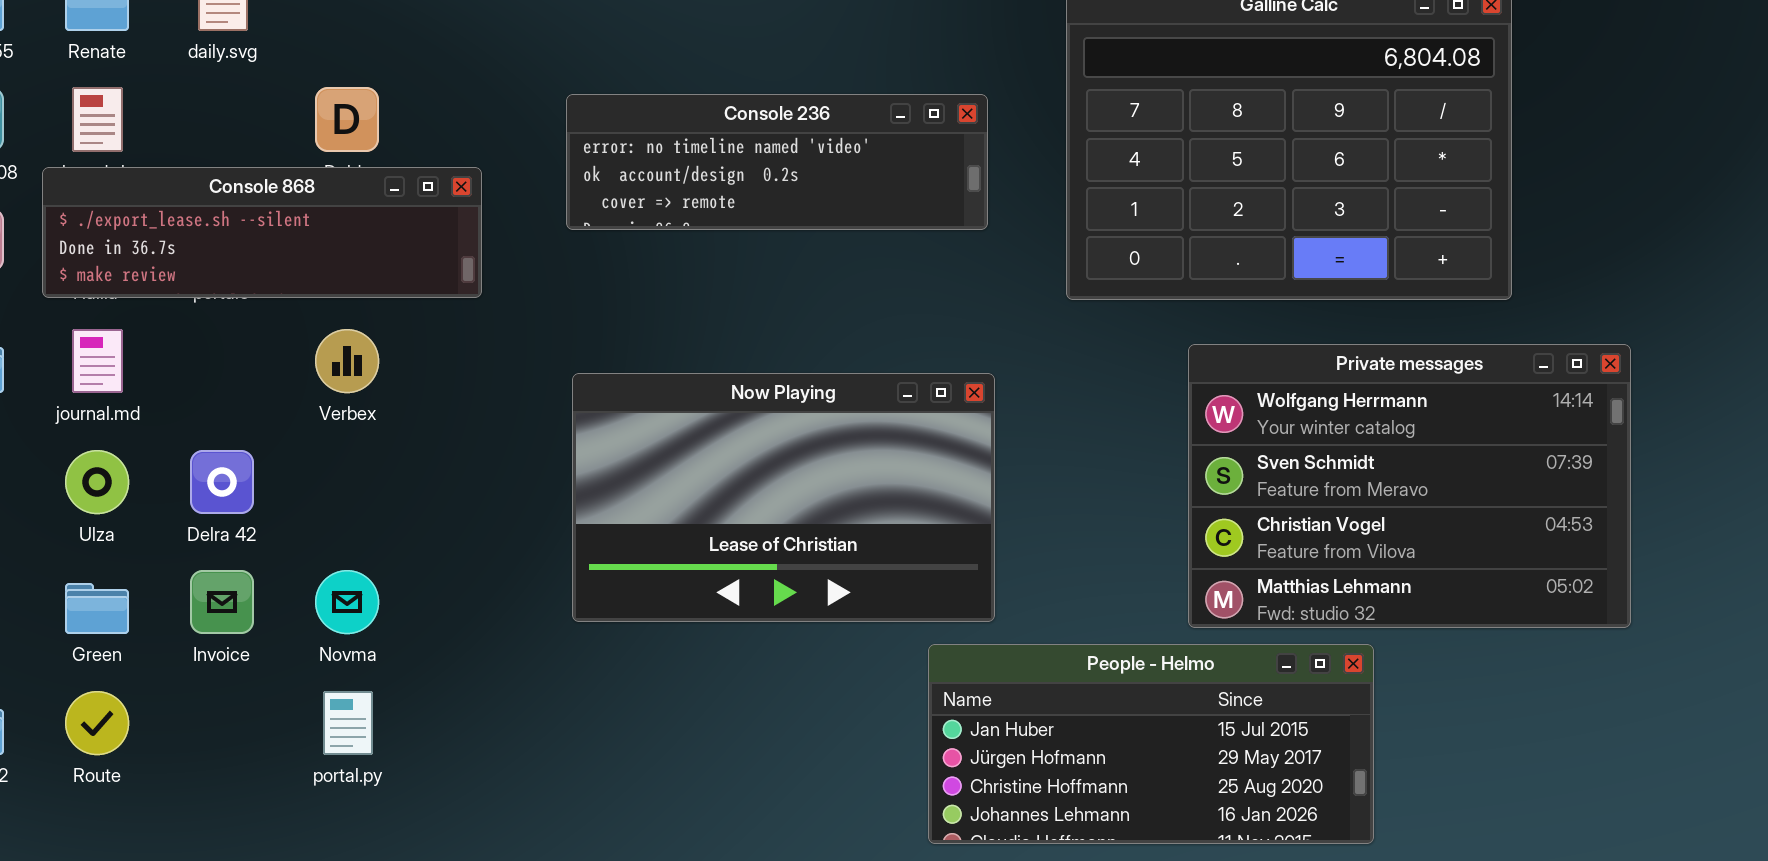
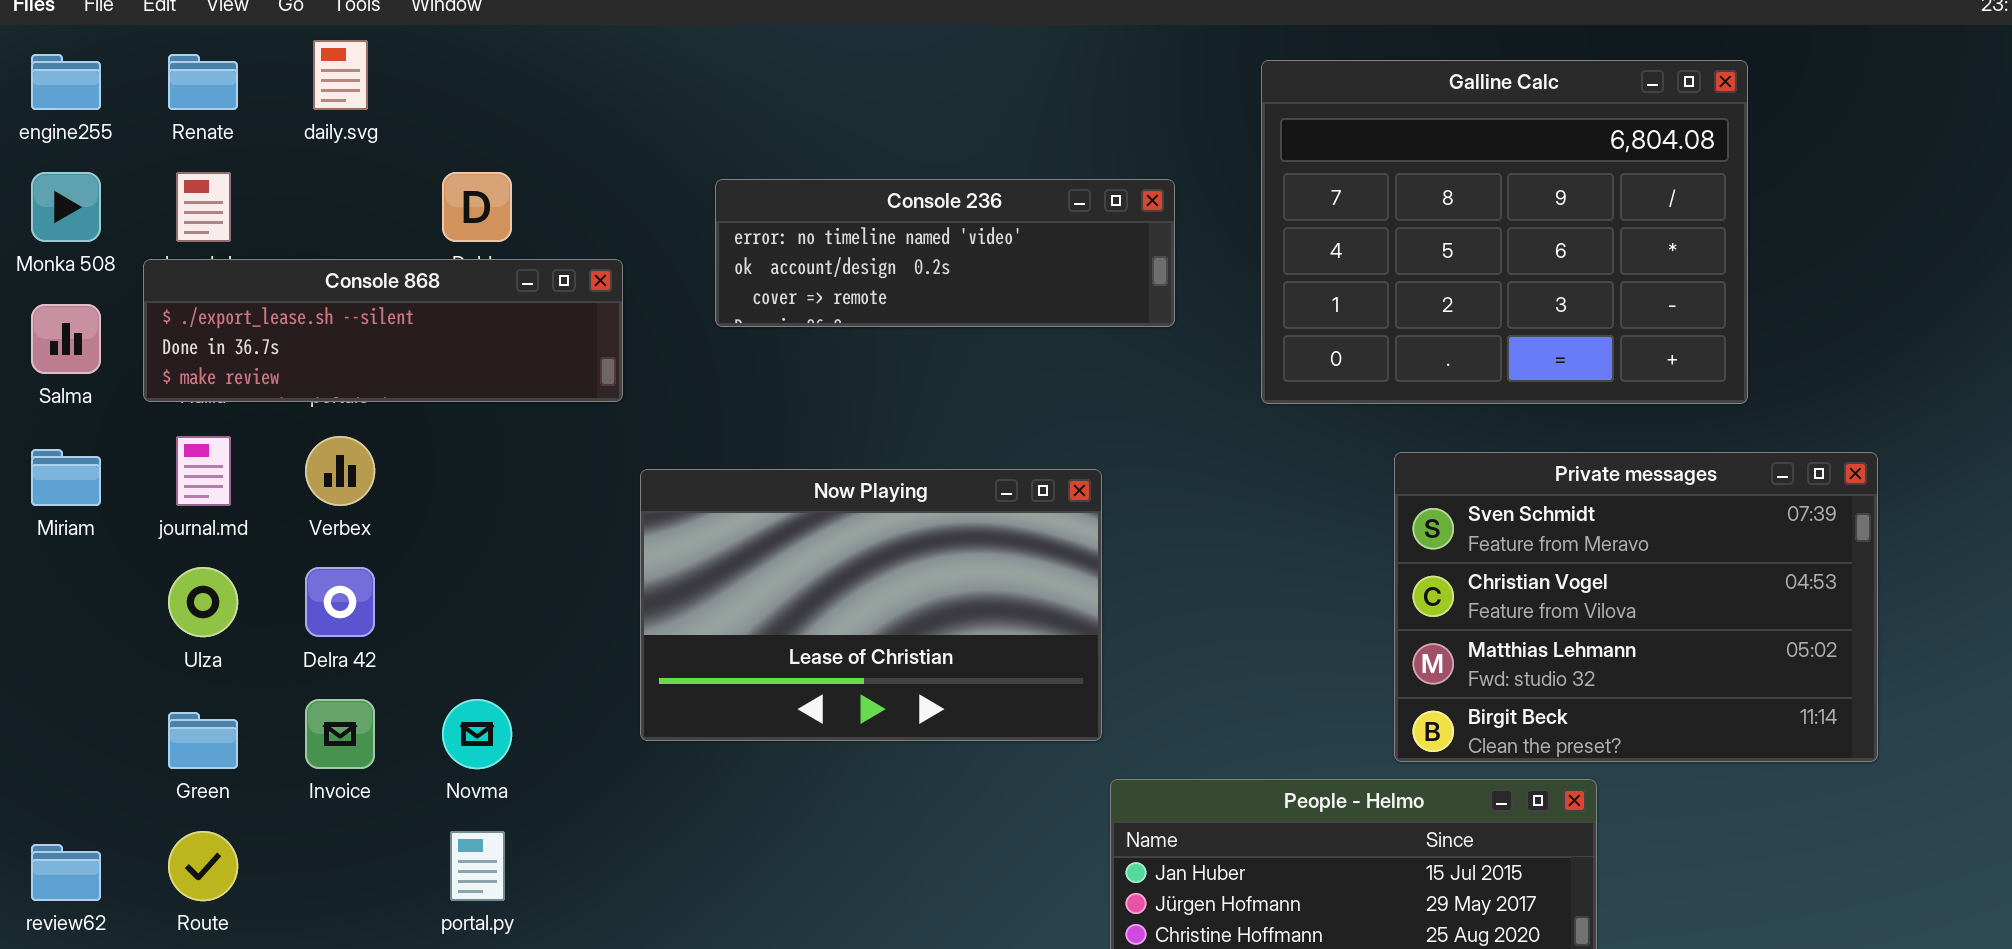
Verbex: [315,329,379,393] -> [305,436,375,506], moved
Private messages: [1188,344,1631,628] -> [1394,452,1878,762], scrolled down 1 row
Now Playing: [572,373,995,622] -> [640,469,1102,741], moved

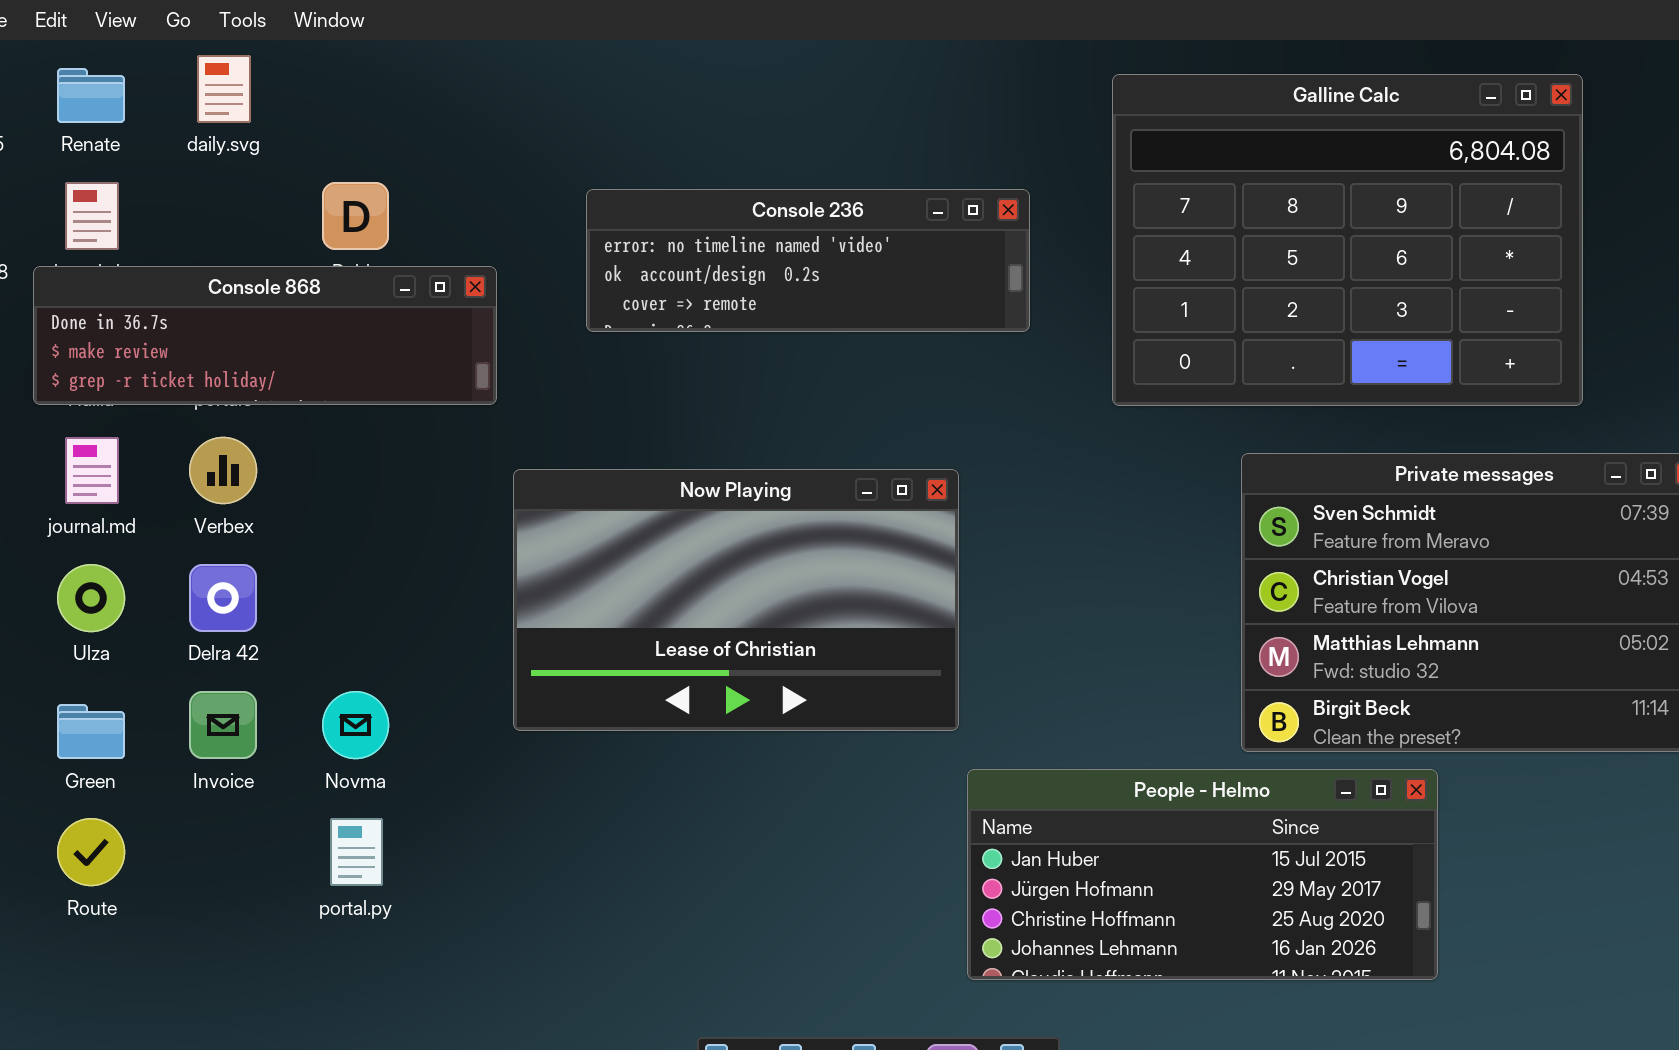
Console 868: [143,259,623,402] -> [33,266,497,405], scrolled down 1 row

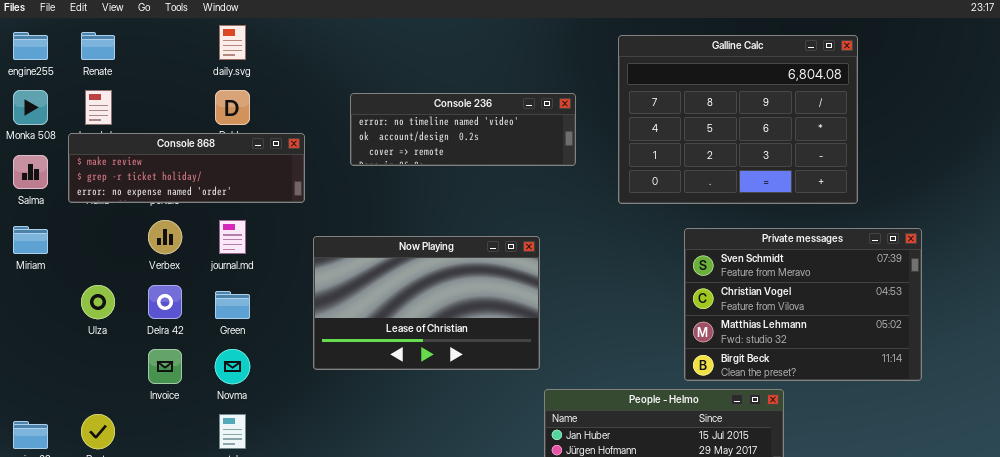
daily.svg: [197,55,251,123] -> [219,25,246,60], moved
Console 868: [33,266,497,405] -> [68,133,305,203], scrolled down 1 row
journal.md: [65,437,119,504] -> [219,220,246,254], moved
Green: [57,704,125,759] -> [215,291,250,319], moved

